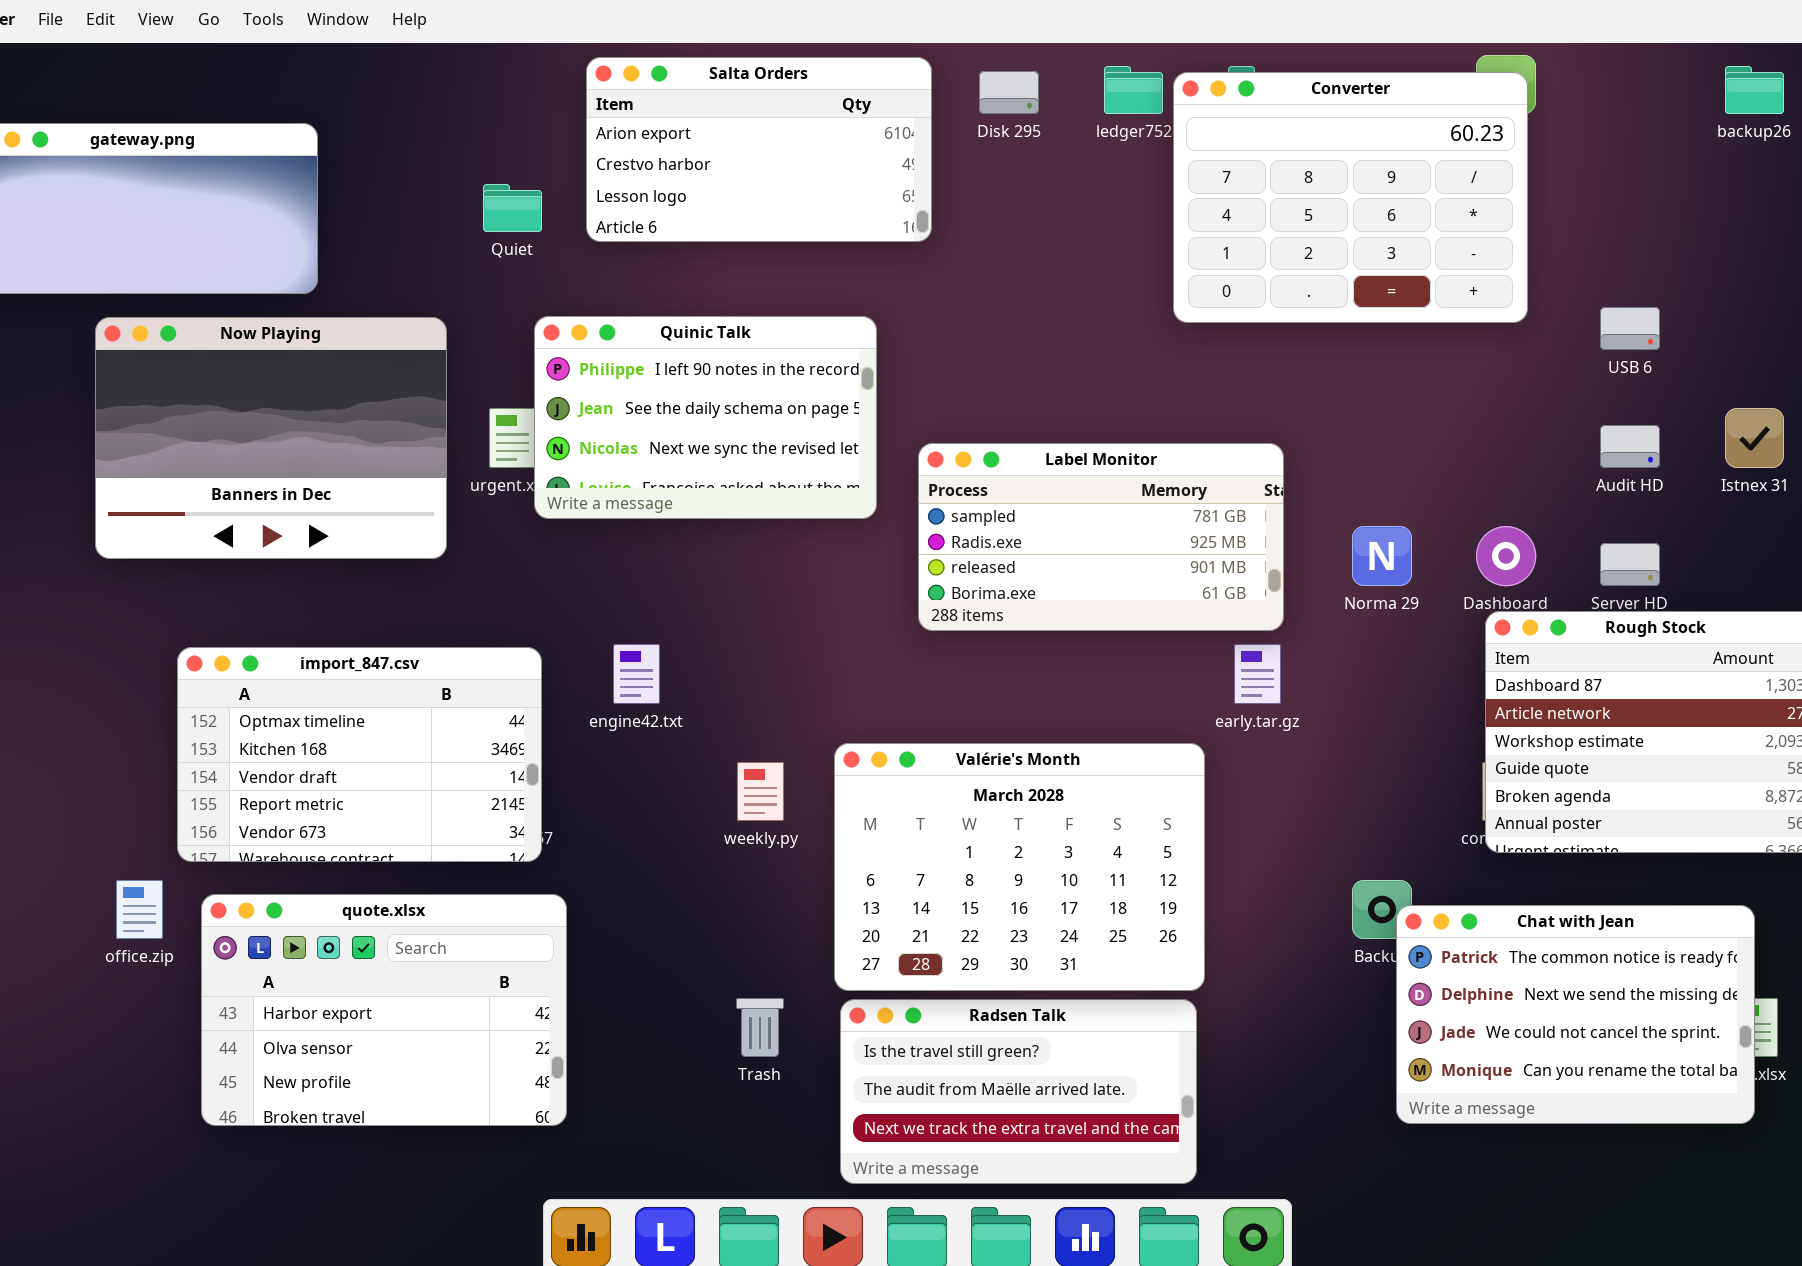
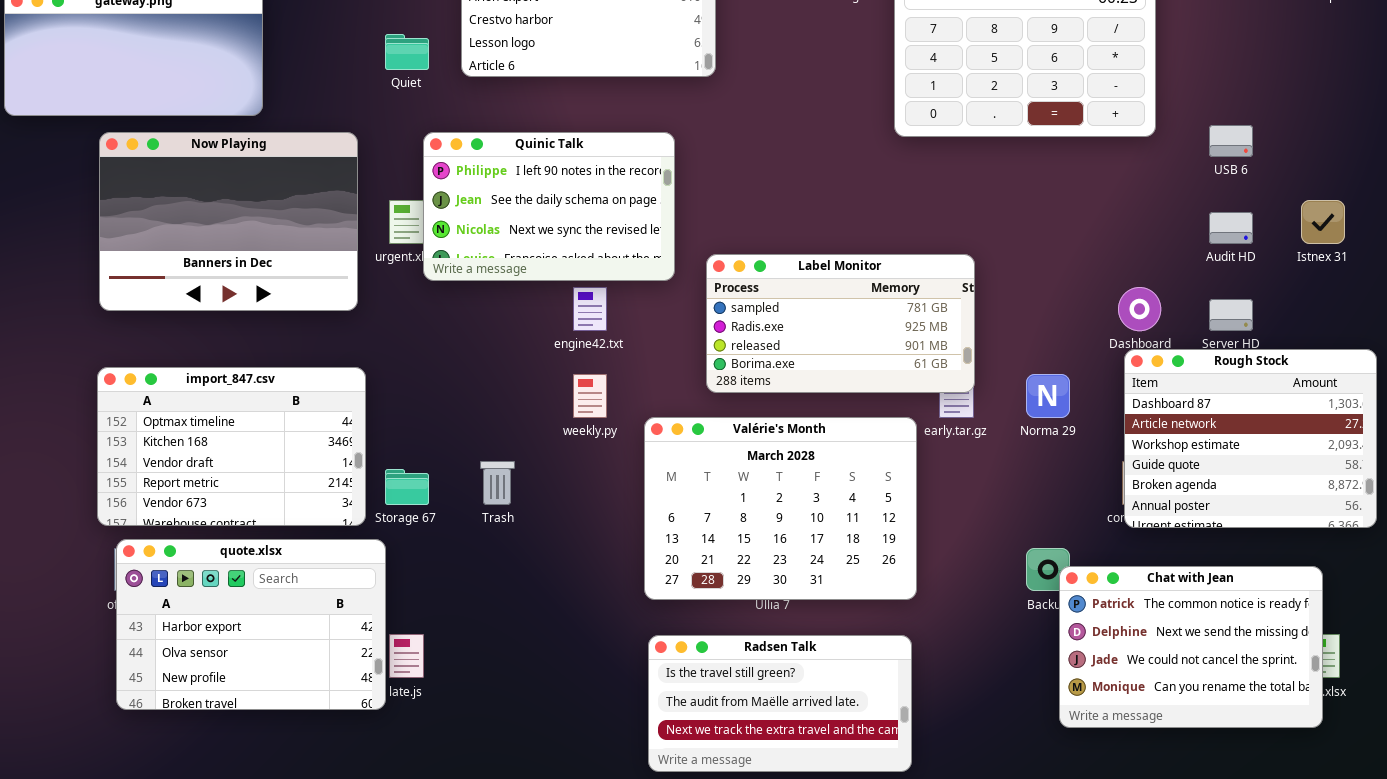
Label Monitor: [918,443,1284,631] -> [706,254,975,393], moved
Norma 29: [1352,526,1412,586] -> [1026,374,1070,418], moved
engine42.txt: [613,644,660,704] -> [573,287,607,331], moved
import_847.csv: [177,647,542,862] -> [97,367,366,526], moved
Valérie's Month: [834,743,1205,991] -> [644,417,917,600], moved
weekly.py: [737,762,784,821] -> [573,374,607,418], moved
quote.xlsx: [201,894,567,1126] -> [116,539,386,710], moved
Trash: [736,998,784,1057] -> [480,461,515,505], moved

